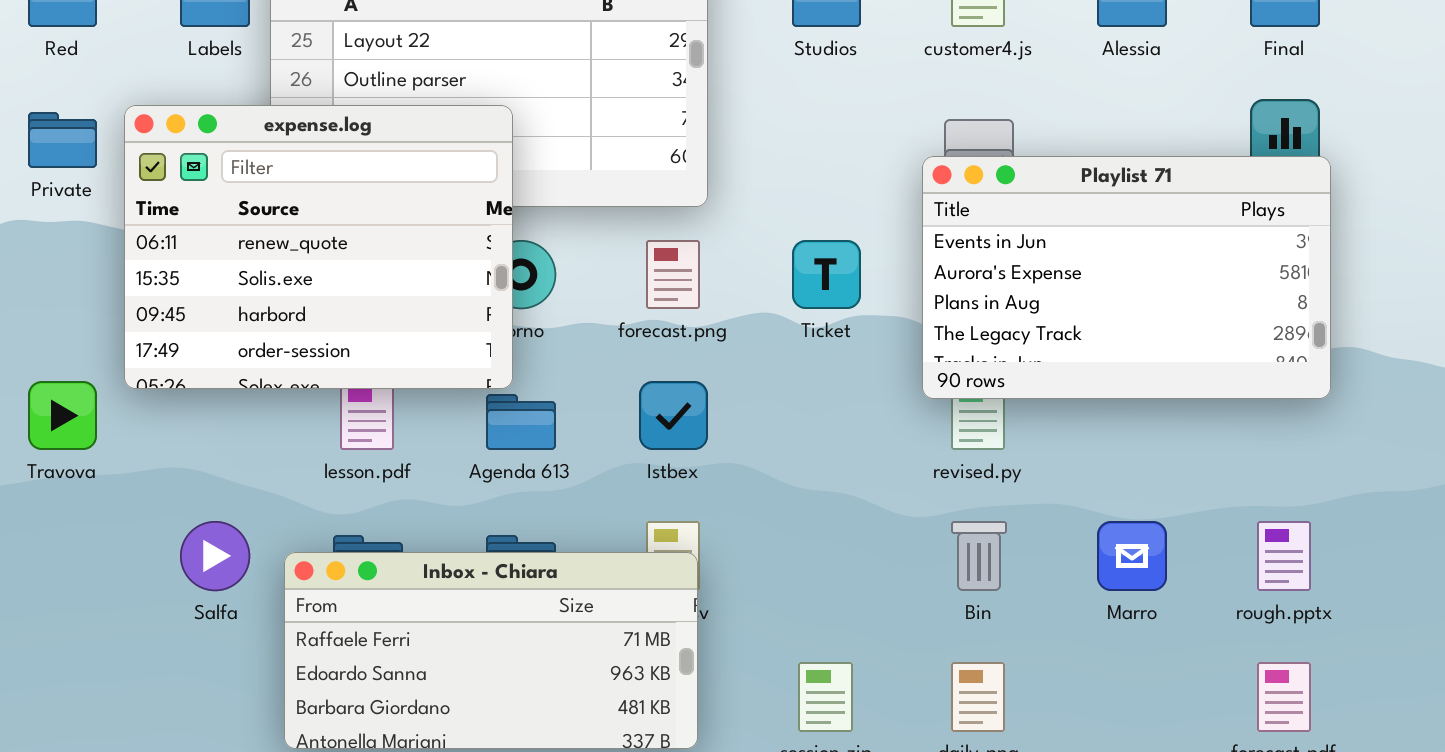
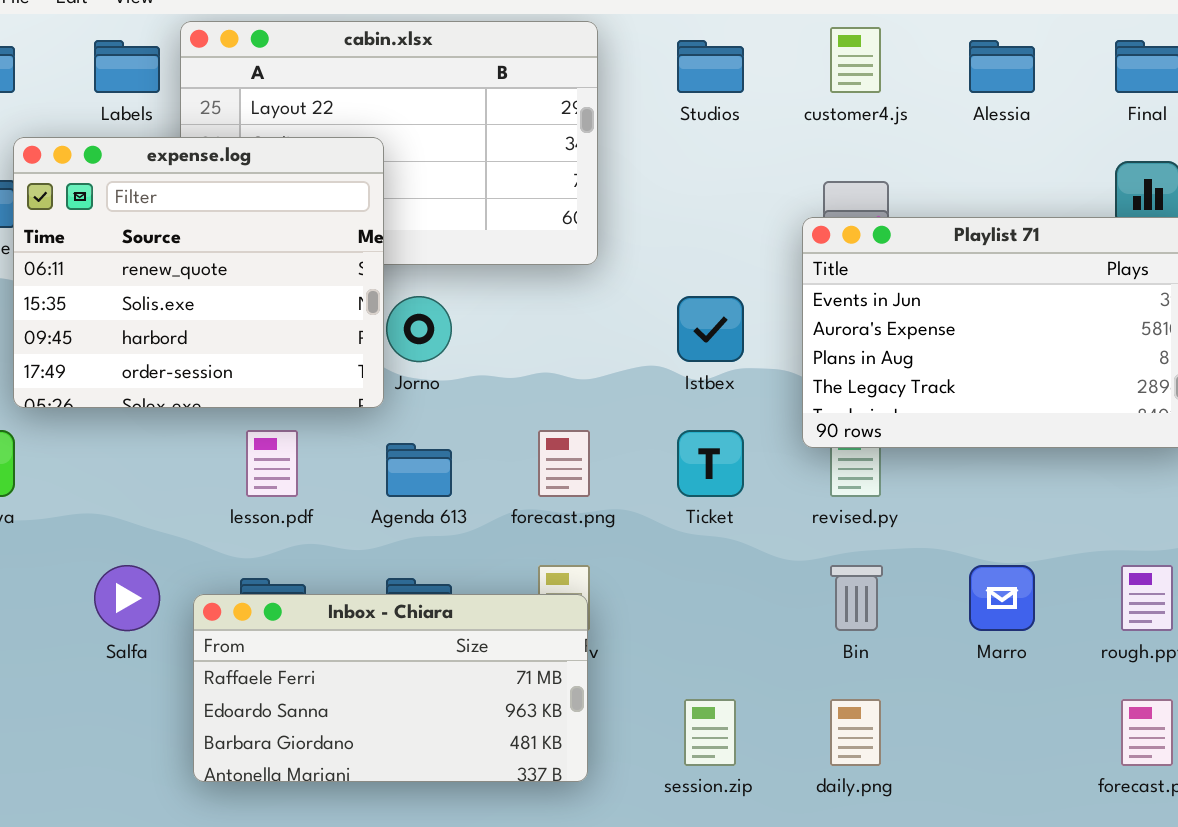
expense.log: [124,105,513,389] -> [13,137,384,408], moved
forecast.png: [646,240,700,309] -> [538,430,590,497], moved
Ticket: [792,240,861,309] -> [677,430,744,497], moved
Istbex: [639,381,708,450] -> [677,296,744,362], moved

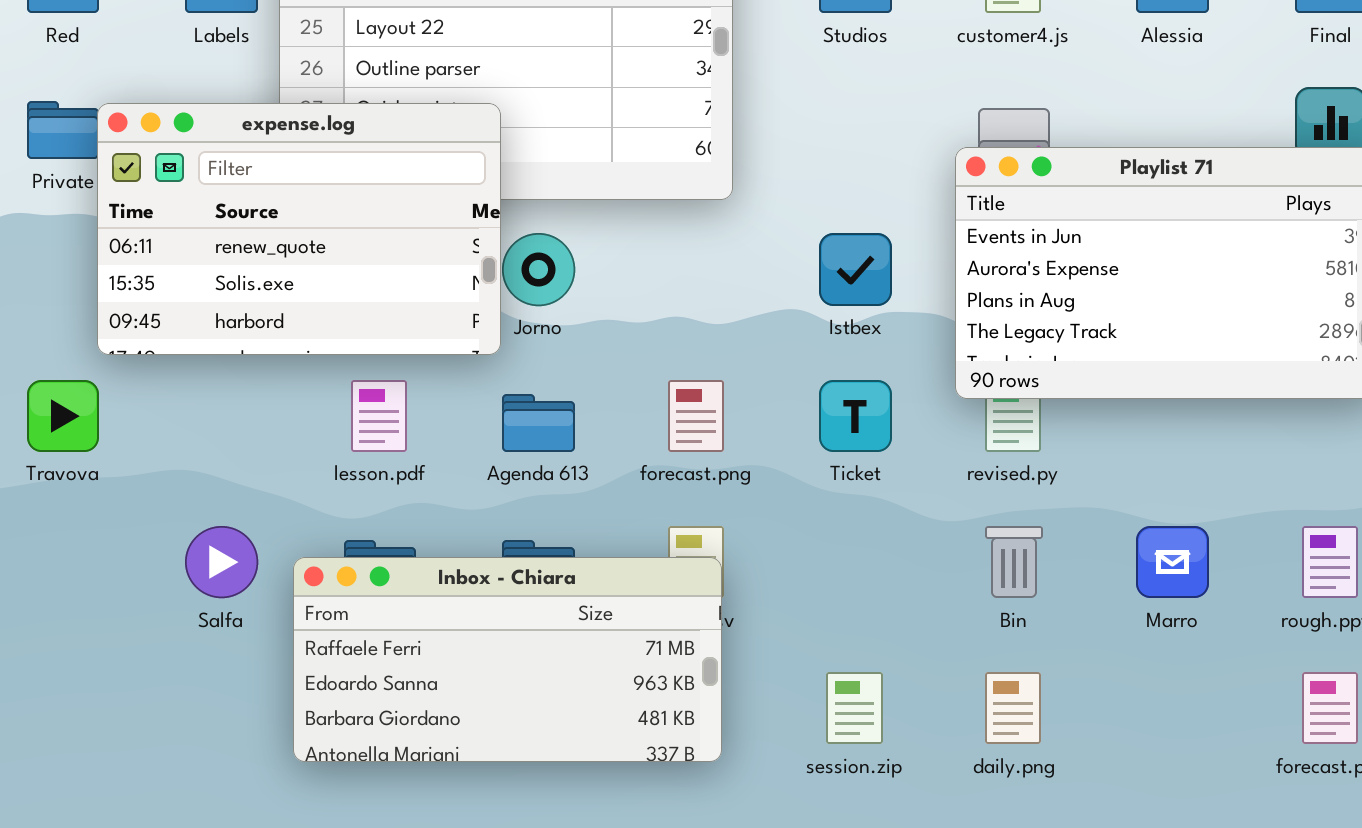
expense.log: [13,137,384,408] -> [97,103,501,355], resized

